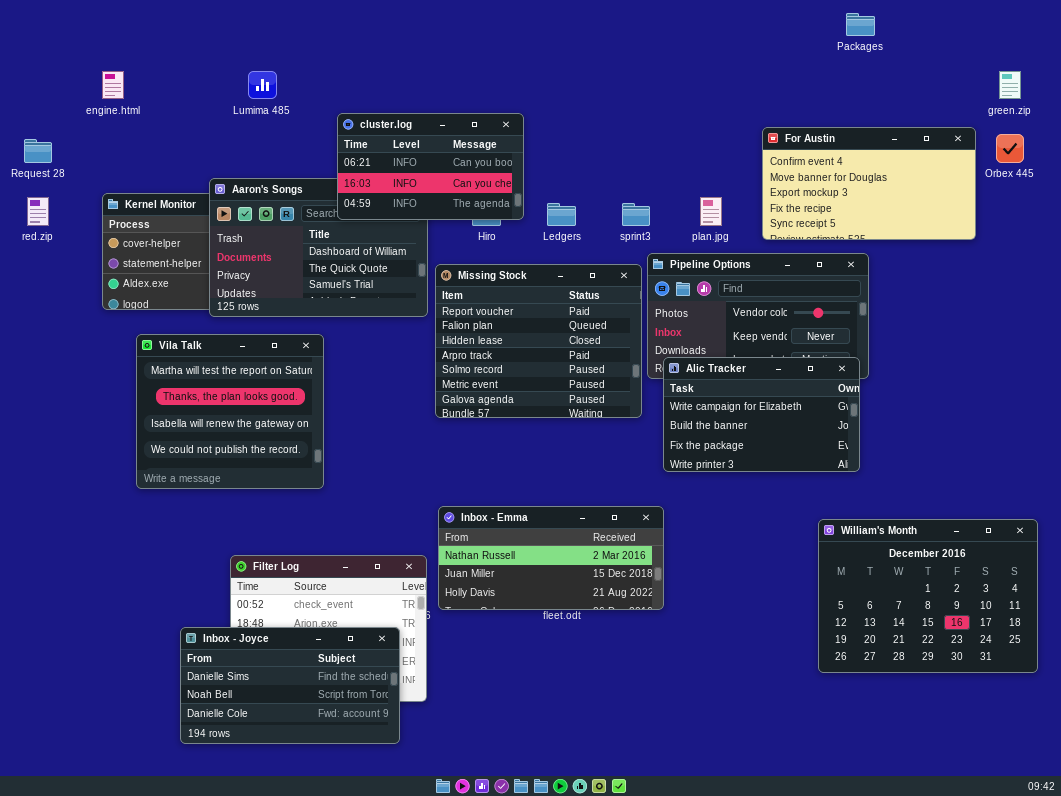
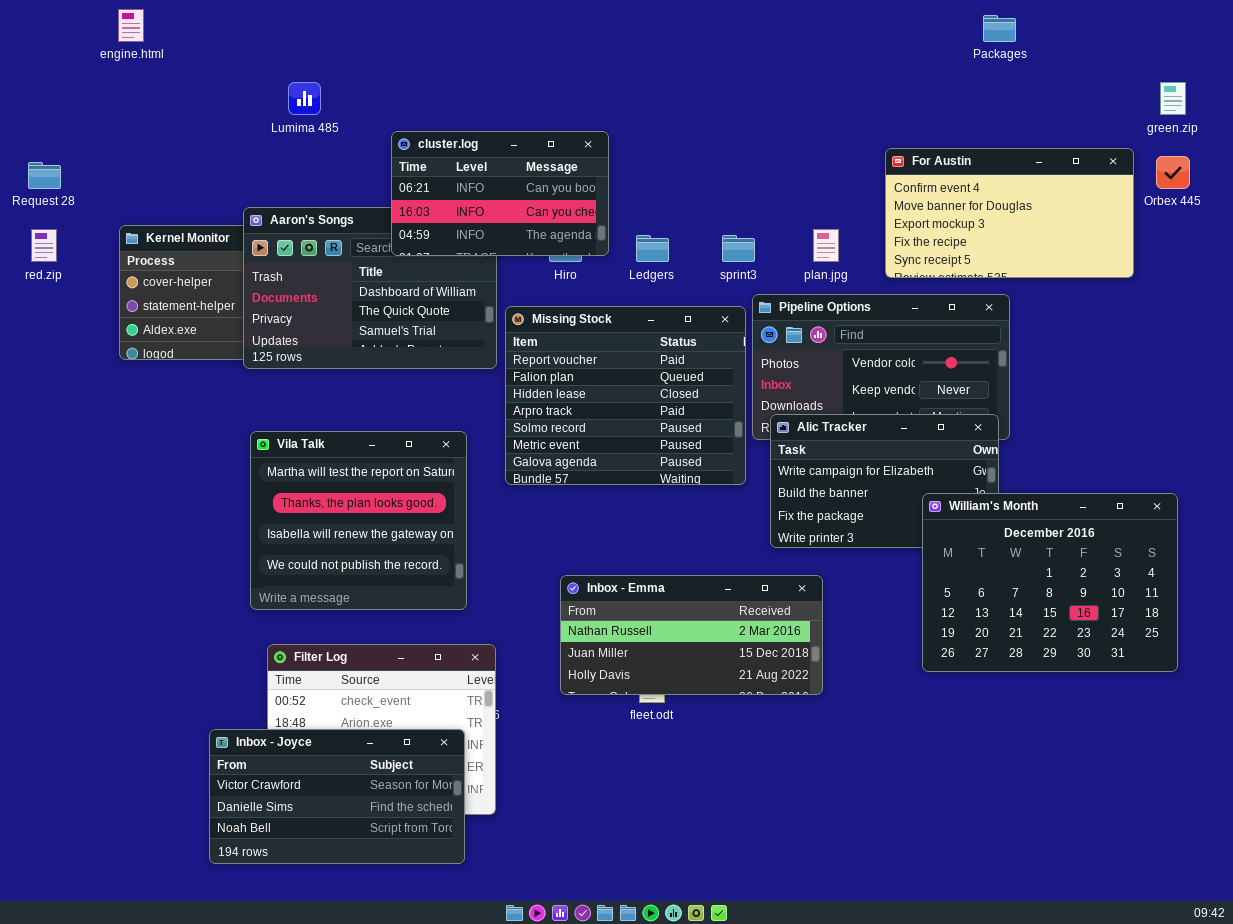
engine.html: [102,71,124,99] -> [118,9,144,42], moved
Vila Talk: [136,334,324,489] -> [250,431,467,610], moved
Inbox - Emma: [438,506,664,610] -> [560,575,823,695], moved
William's Month: [818,519,1038,673] -> [922,493,1178,672], moved
Inbox - Joyce: [180,627,400,744] -> [209,729,465,864], scrolled up 1 row

